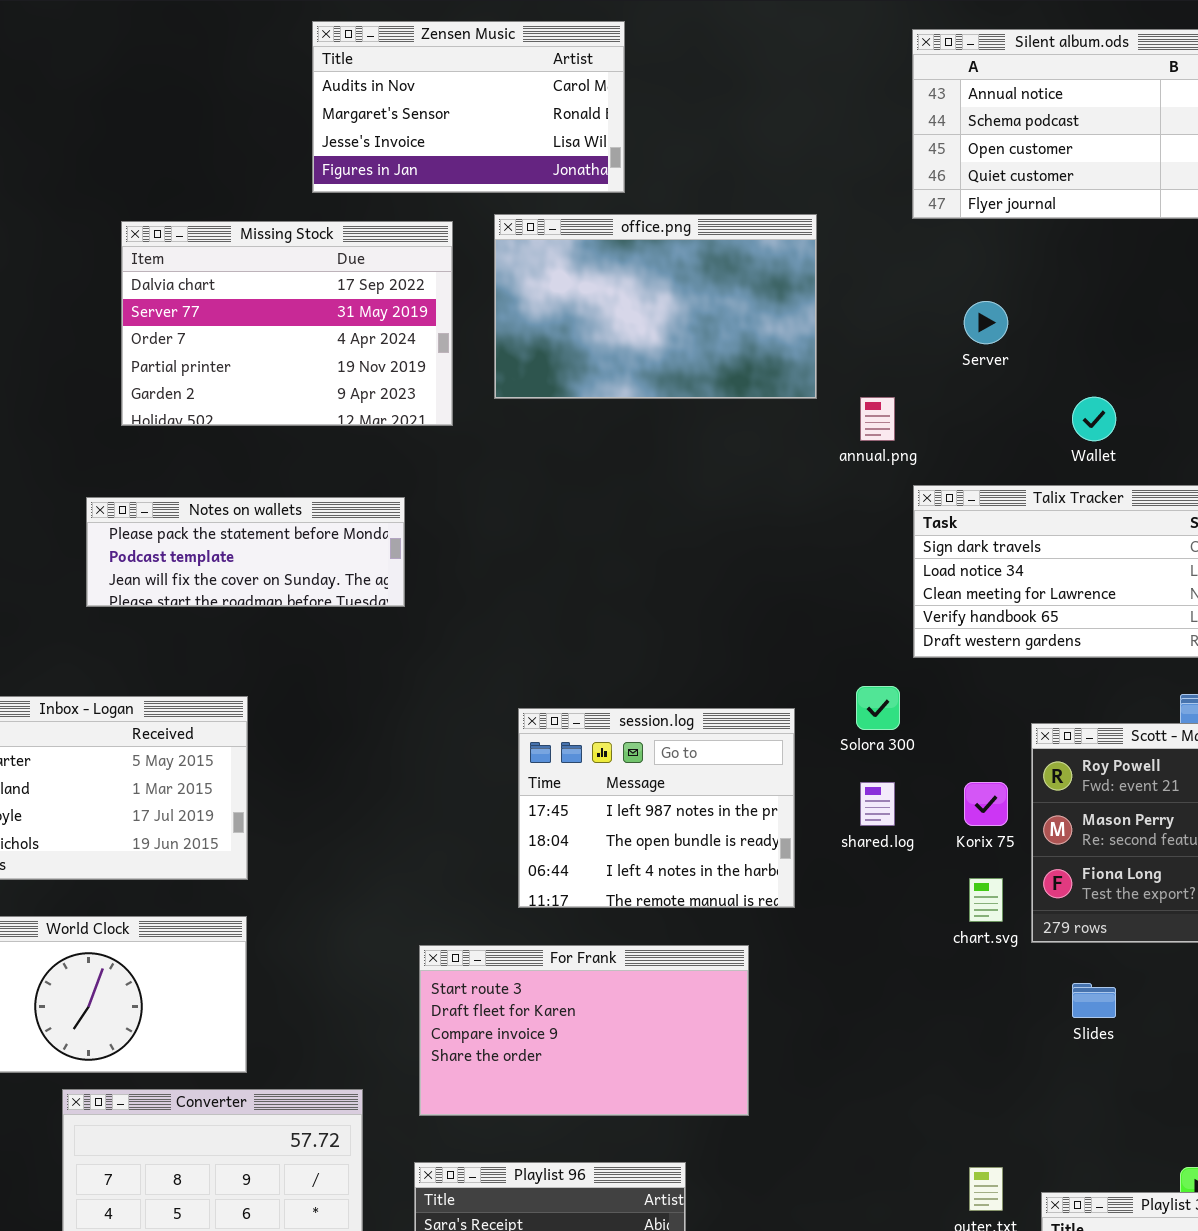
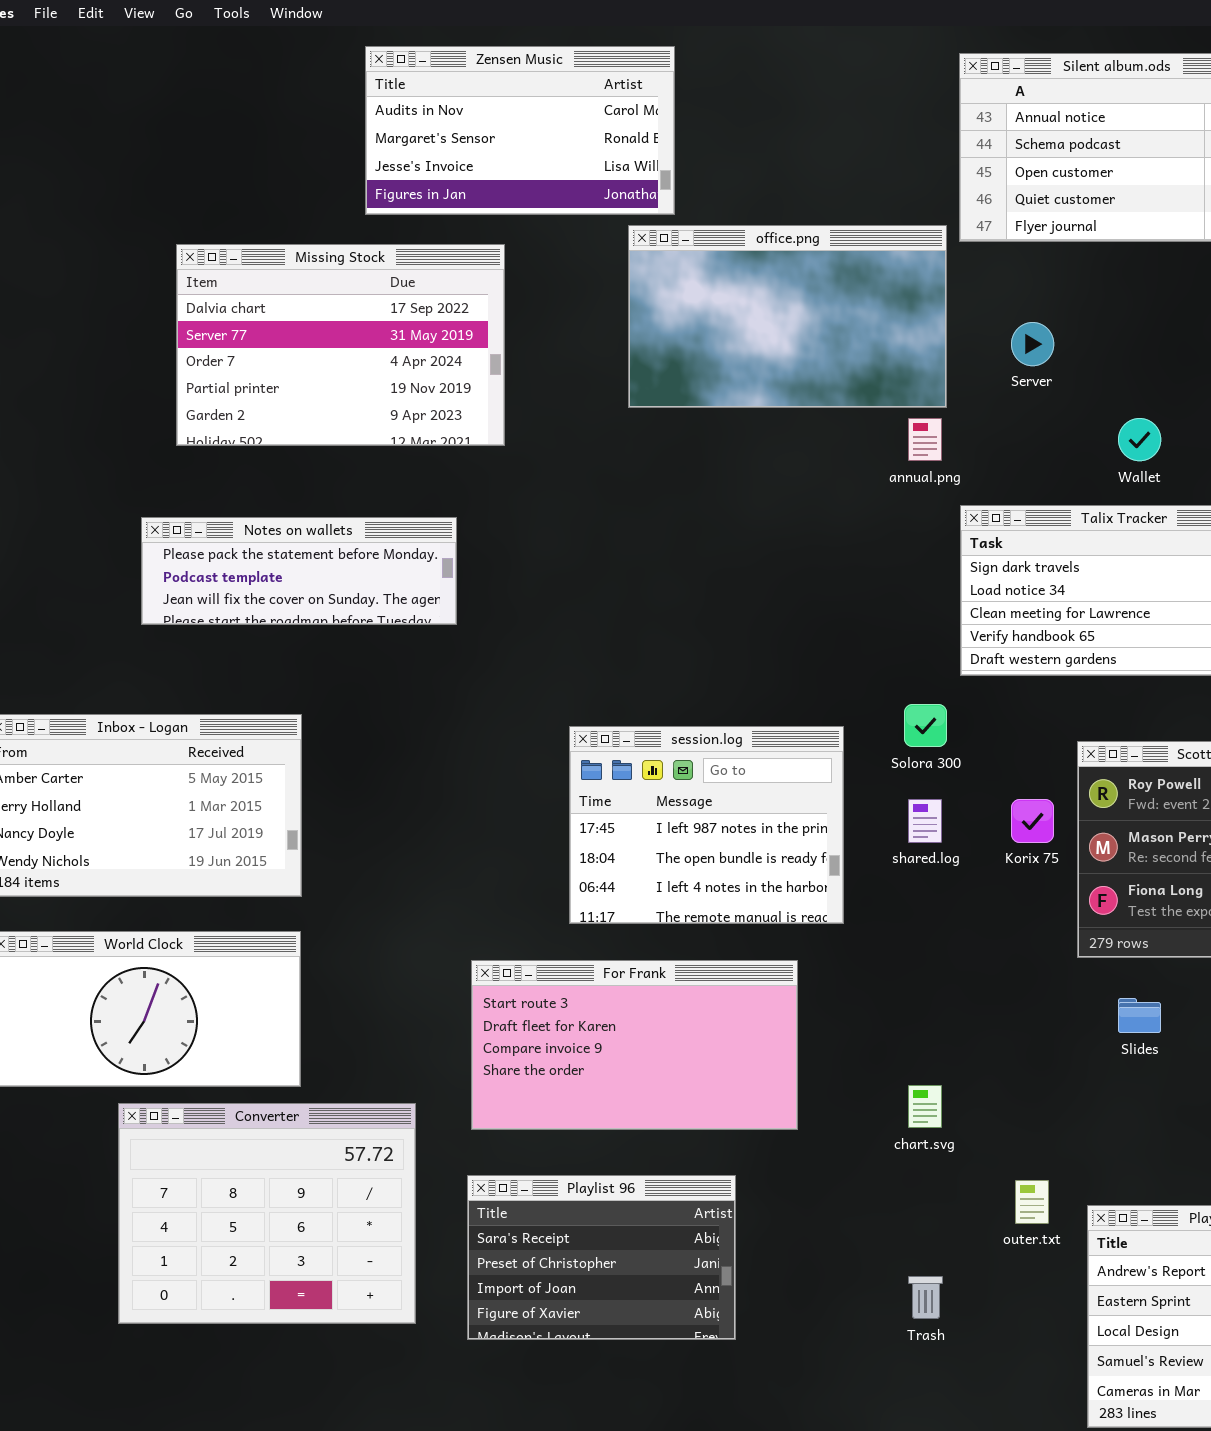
office.png: [494,214,817,399] -> [628,225,947,408], moved
chart.svg: [969,878,1003,922] -> [908,1085,942,1128], moved

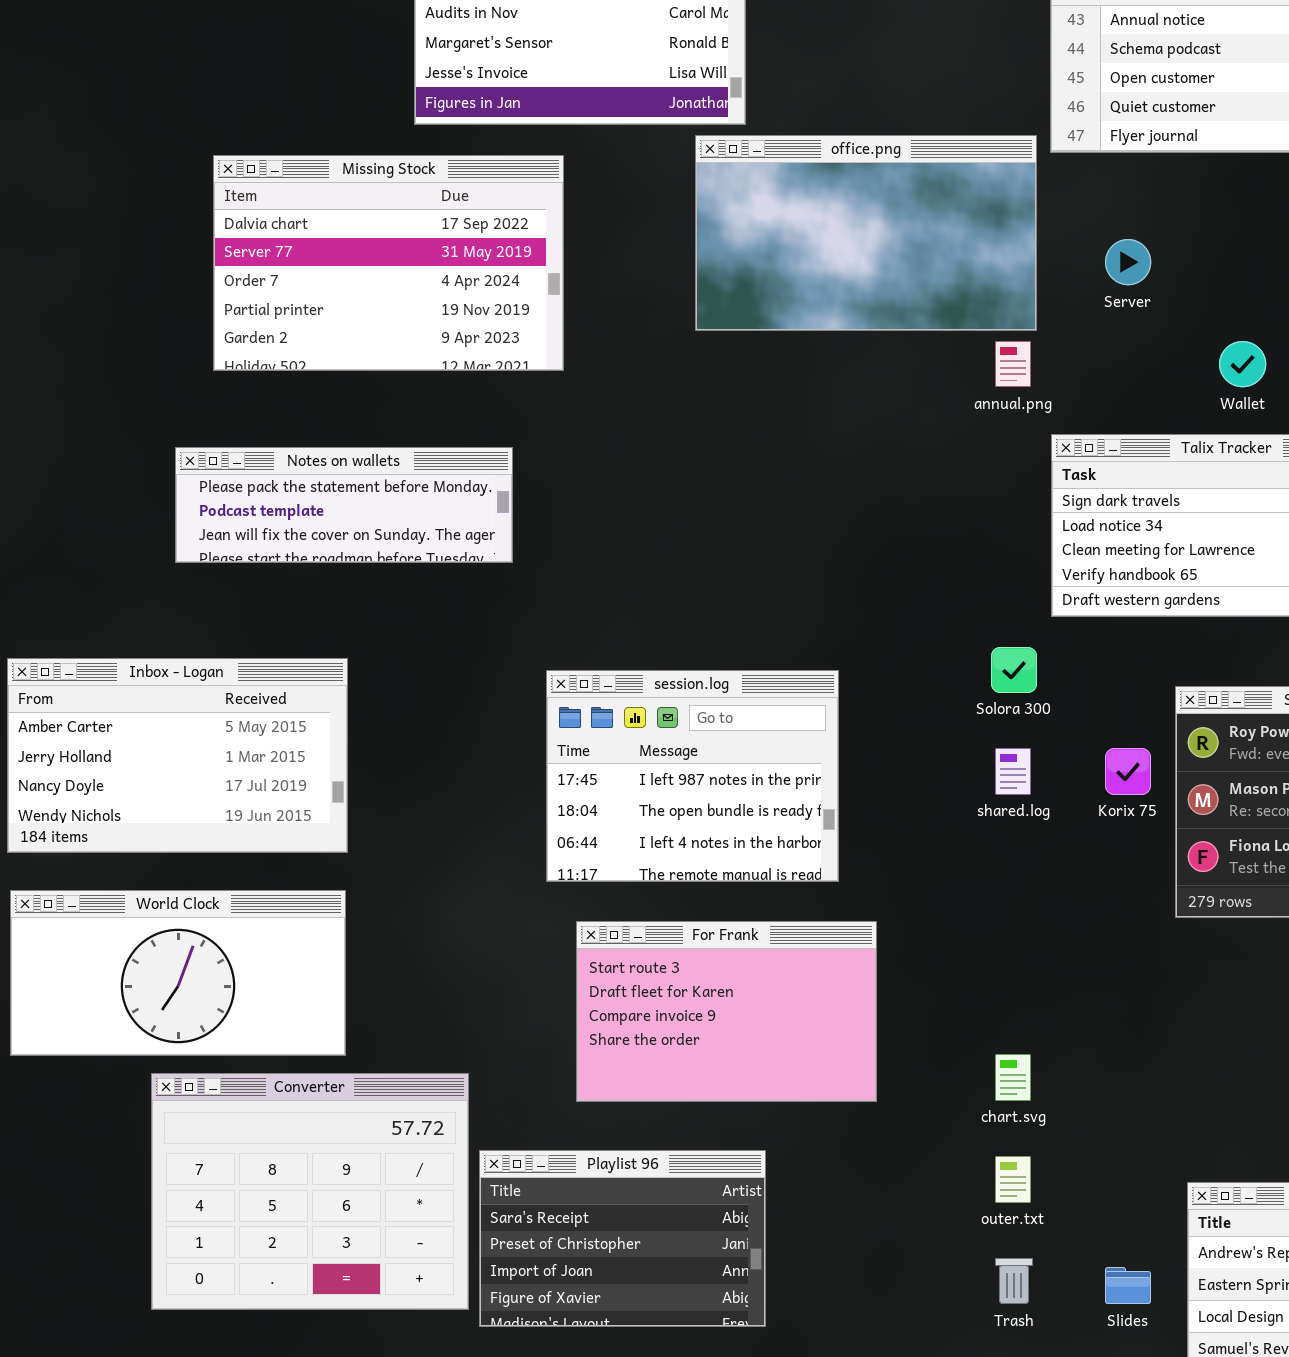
session.log: [569,726,844,924] -> [546,670,839,882], moved
For Frank: [471,960,798,1130] -> [576,921,877,1102], resized
Slides: [1118,998,1161,1033] -> [1105,1267,1151,1304], moved
Playlist 96: [467,1175,736,1340] -> [479,1150,766,1327], moved
outer.txt: [1015,1180,1049,1224] -> [995,1156,1031,1203], moved

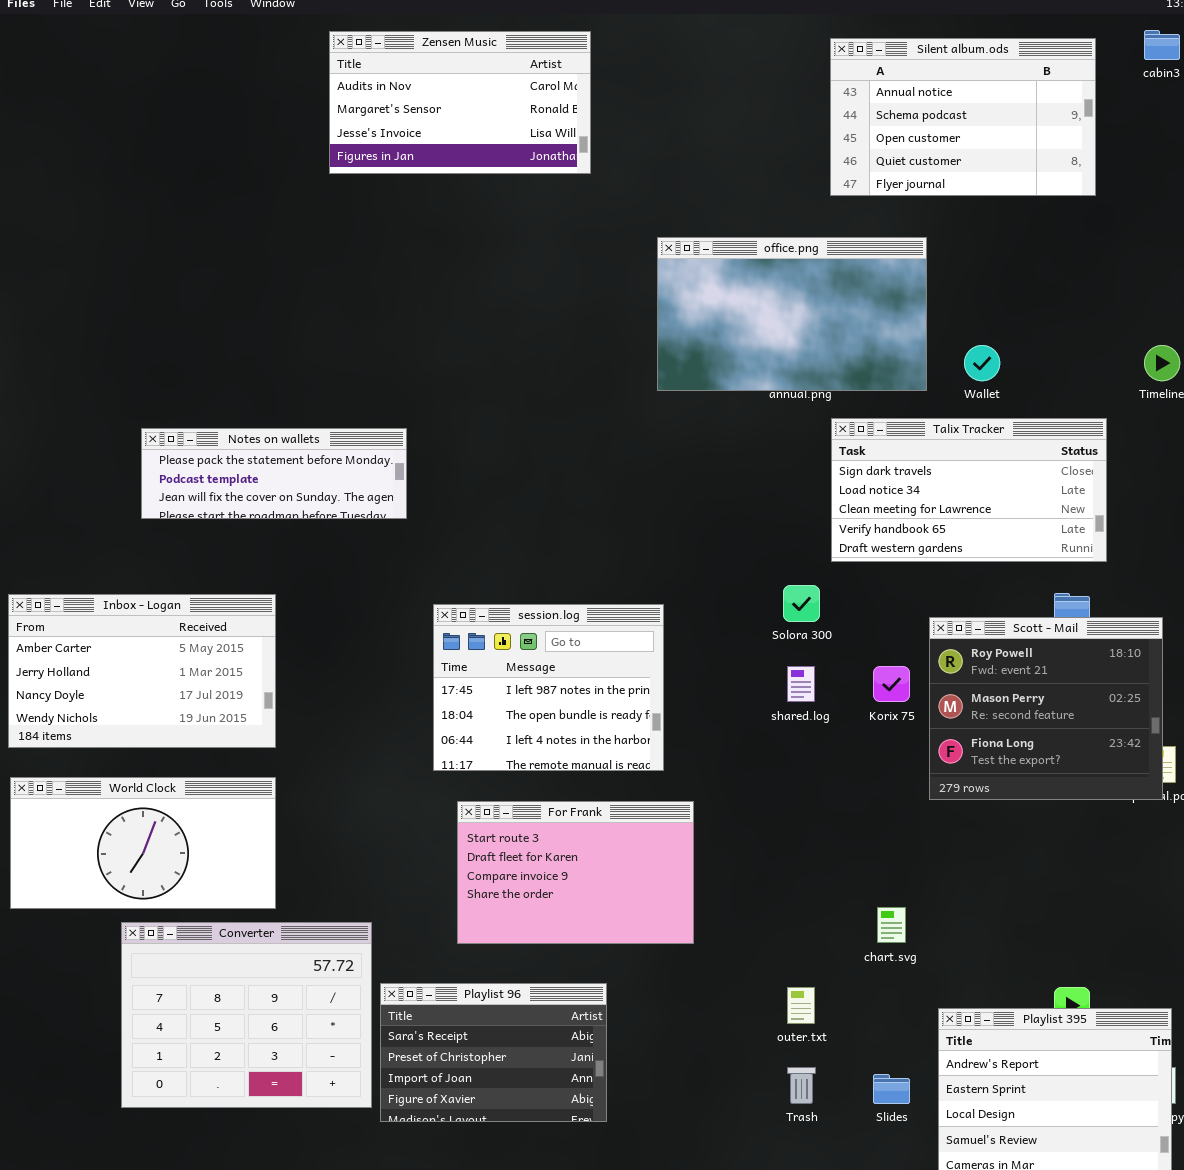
office.png: [695,135,1037,331] -> [657,237,927,391], moved
Missing Stock: [213,155,564,371] -> none, closed
chart.svg: [995,1054,1031,1101] -> [877,907,906,943], moved

